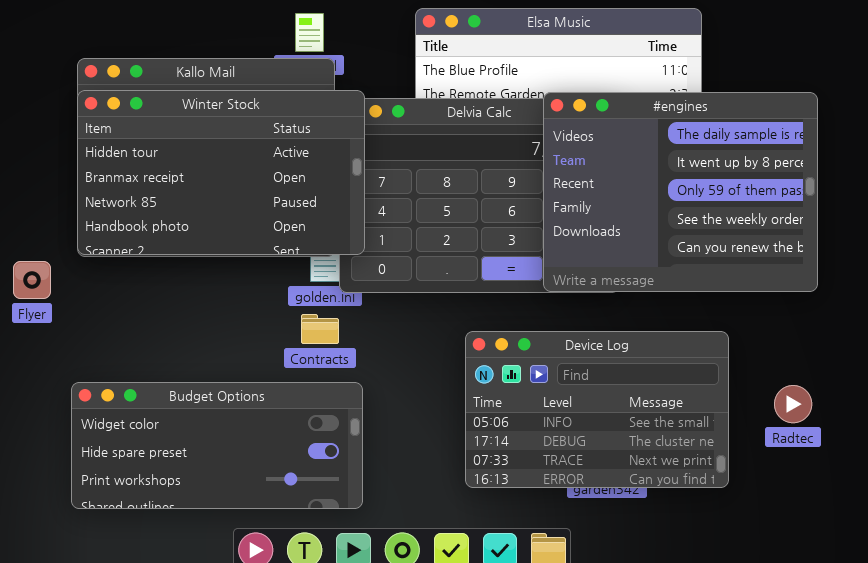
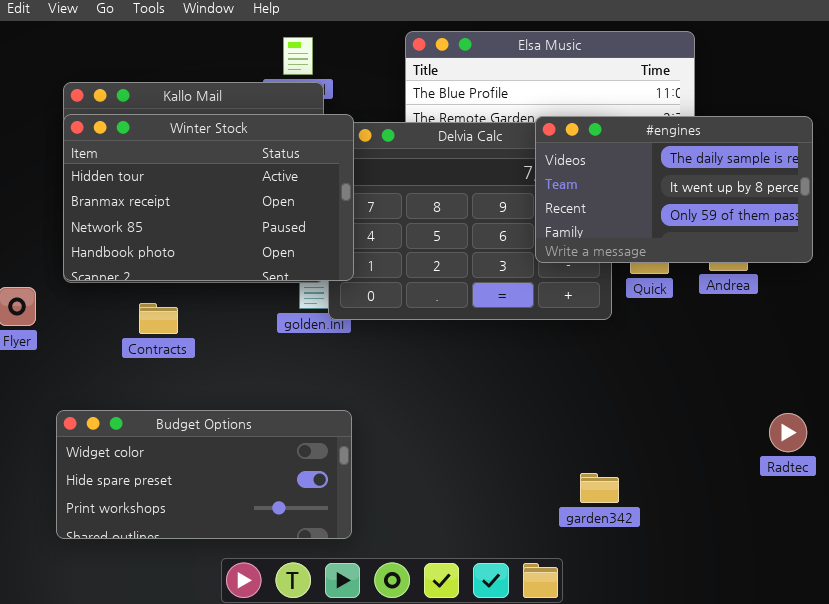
#engines: [543,92,818,292] -> [535,116,813,263], resized
Contracts: [301,314,339,344] -> [139,303,178,334], moved
Device Log: [465,331,729,488] -> none, closed

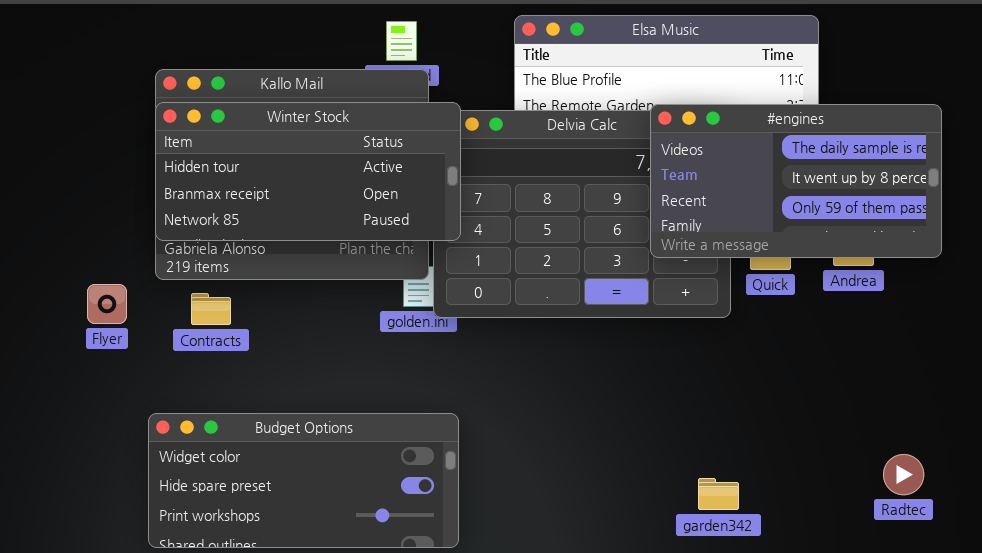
Winter Stock: [63,114,354,281] -> [155,102,461,241], resized
Contracts: [139,303,178,334] -> [191,293,231,325], moved
Radtec: [769,413,807,452] -> [883,454,924,495], moved

